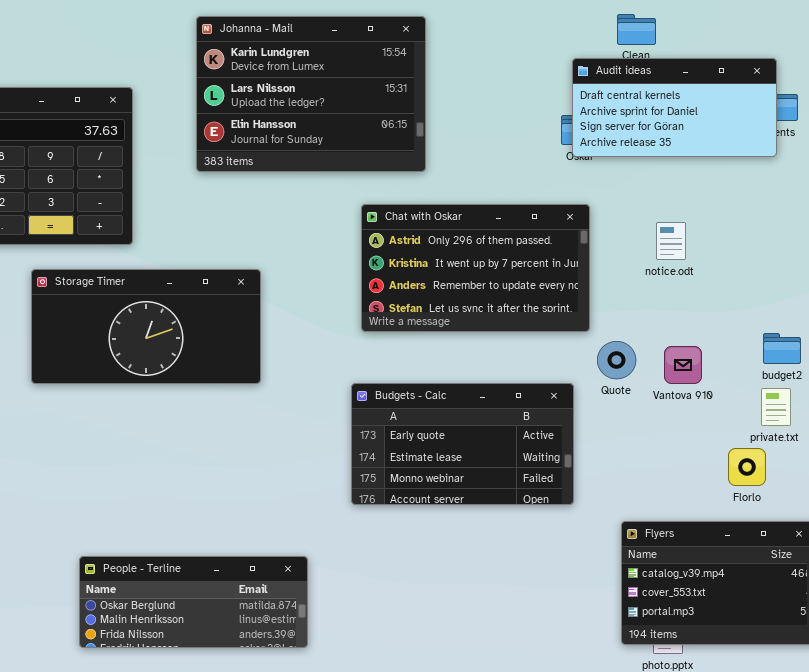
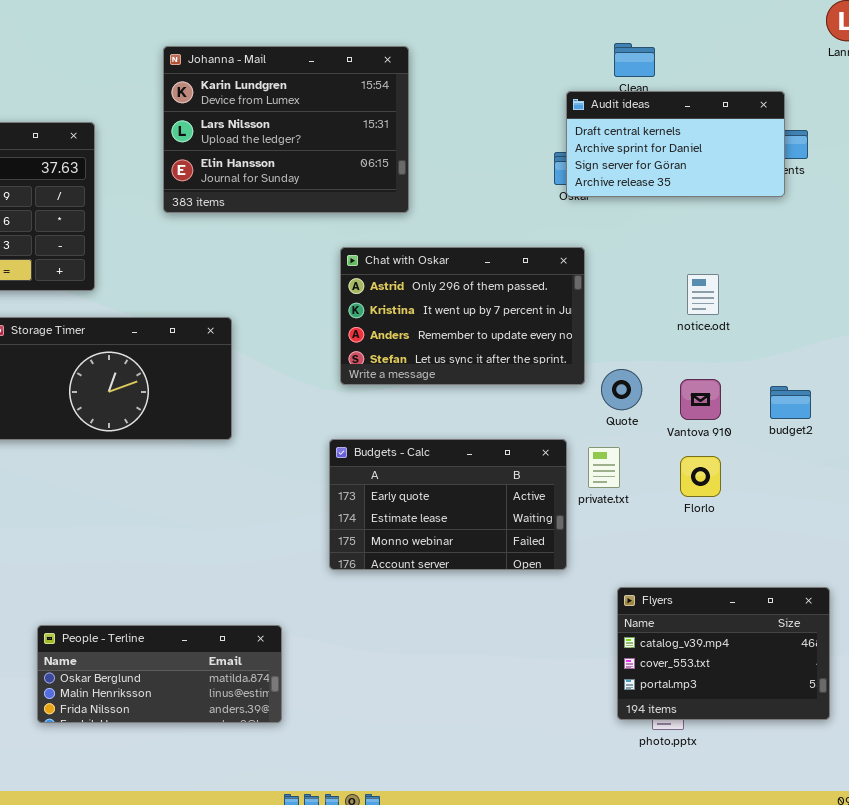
notice.odt: [656,222,686,260] -> [687,274,719,315], moved
Quote: [597,341,636,379] -> [601,369,642,410], moved
Vantova 910: [664,346,702,384] -> [680,379,721,420], moved
private.txt: [761,388,791,426] -> [588,447,620,488], moved
Florlo: [728,448,766,486] -> [680,456,721,497], moved

